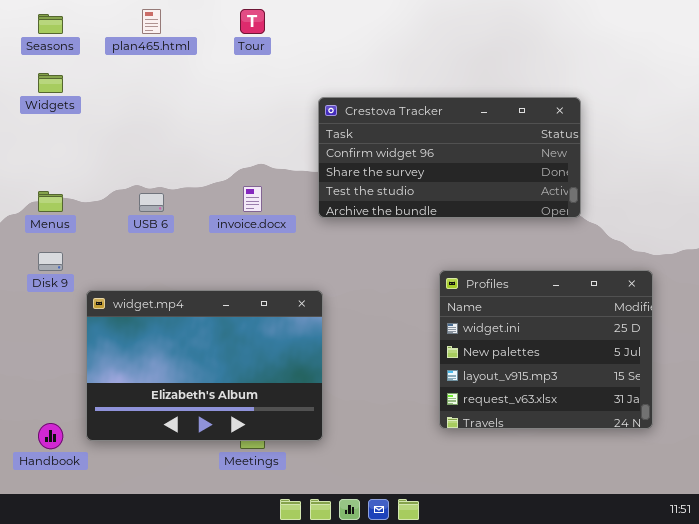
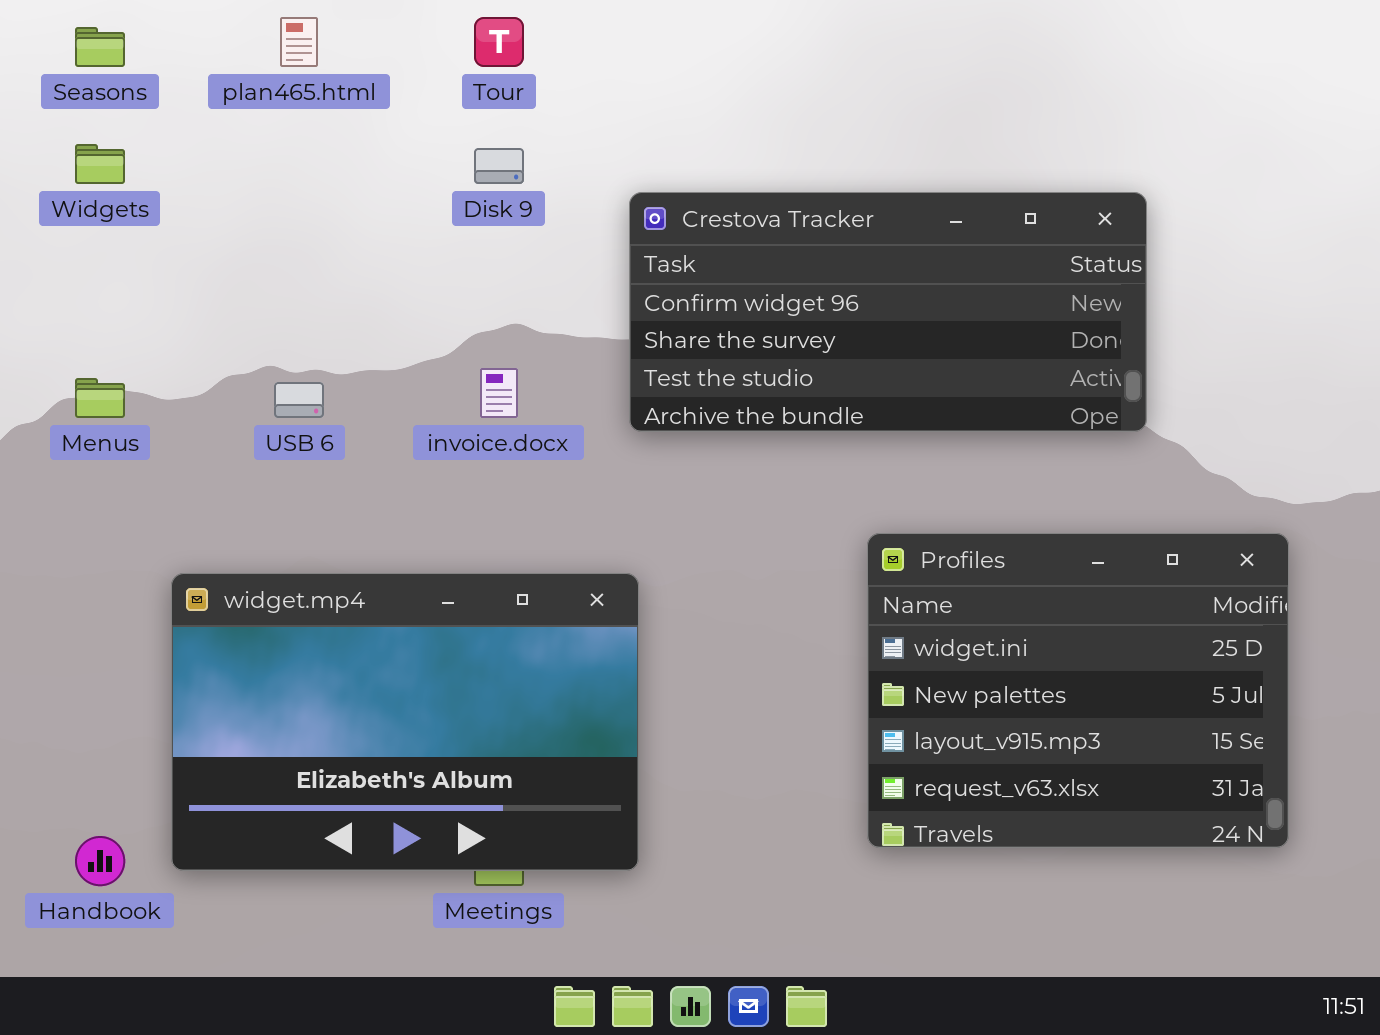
Disk 9: [38,252,63,271] -> [474,148,524,184], moved

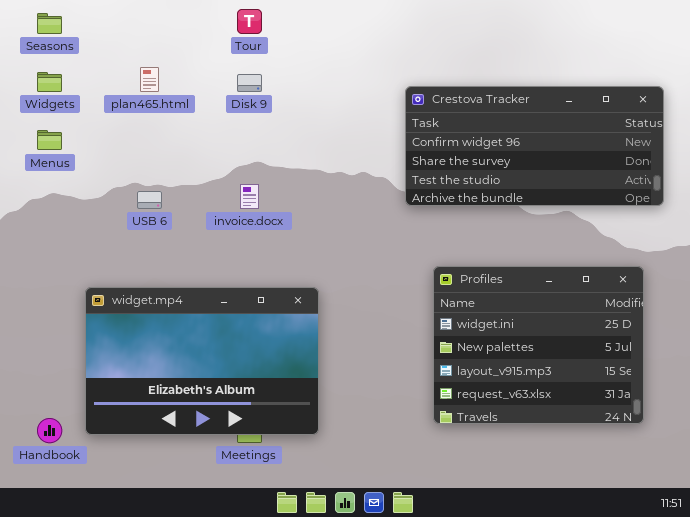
plan465.html: [280,17,318,67] -> [140,67,159,92], moved
Crestova Tracker: [629,192,1147,432] -> [405,86,664,206], moved
Menus: [75,378,125,418] -> [37,130,62,150], moved

